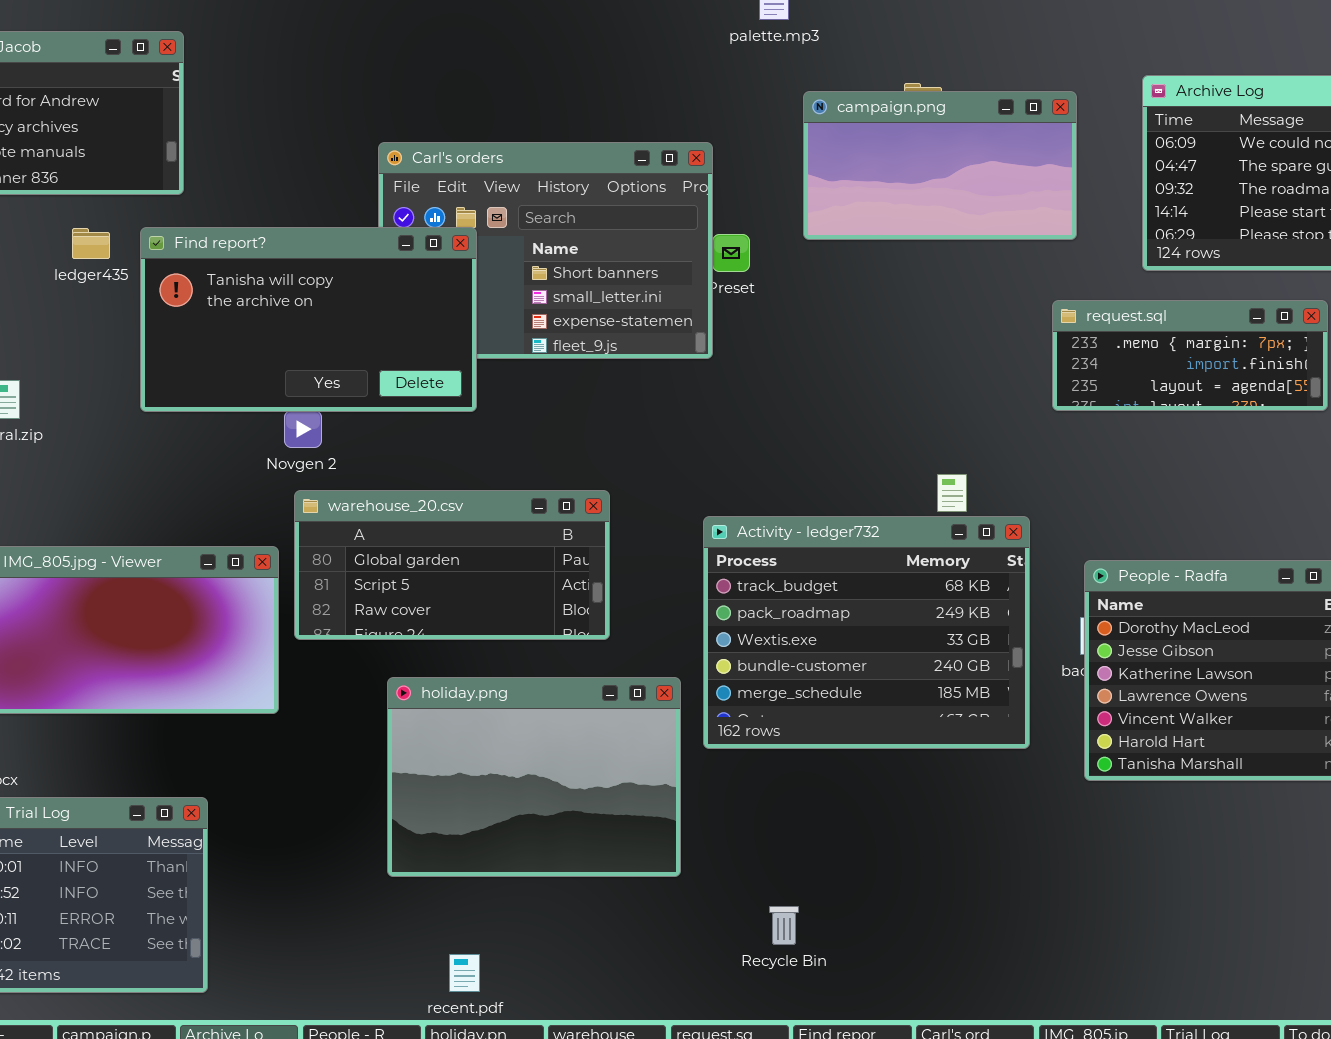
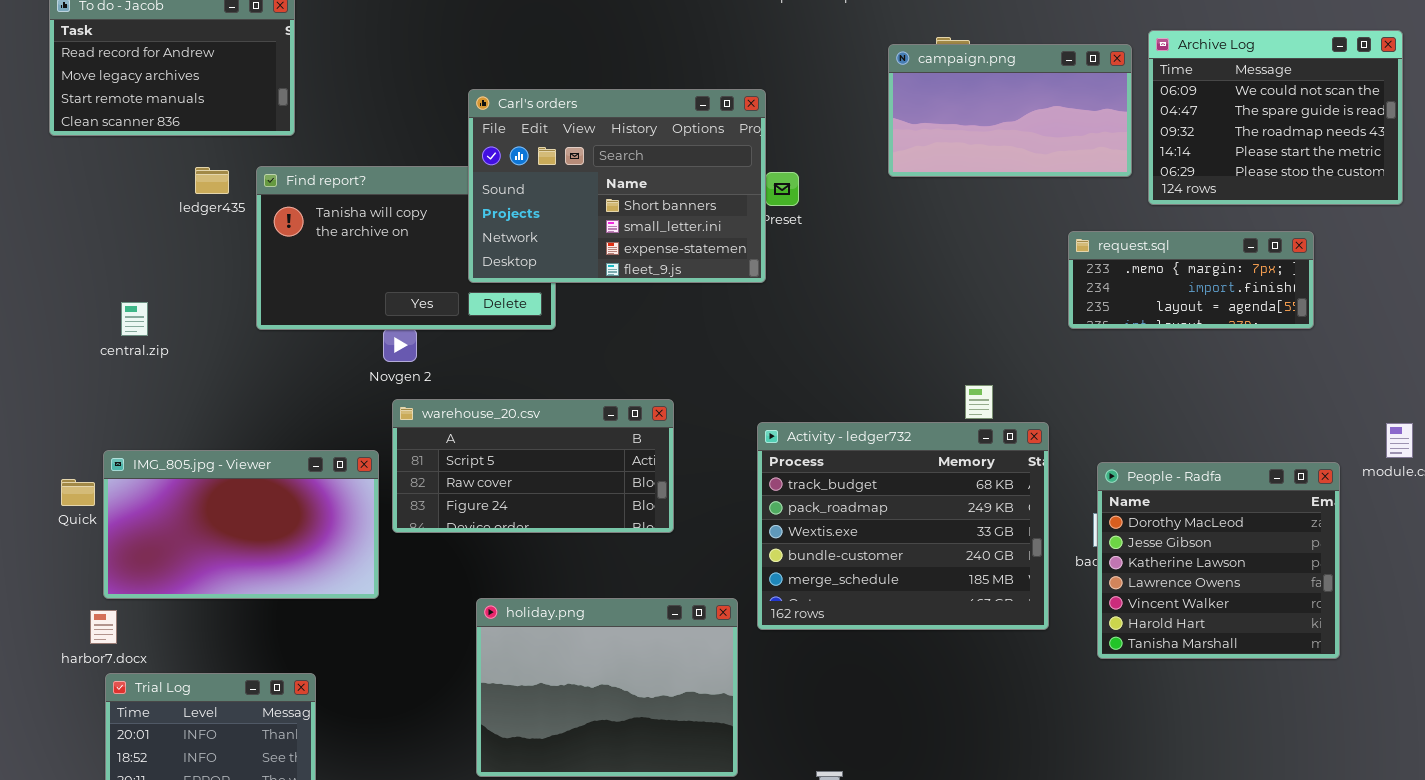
campaign.png: [803,91,1077,240] -> [888,44,1132,177], moved
Carl's orders: [378,142,713,359] -> [468,89,766,283], raised
warehouse_20.csv: [294,490,610,640] -> [392,399,674,533], scrolled down 1 row
holiday.png: [387,677,681,877] -> [476,598,738,777], moved

